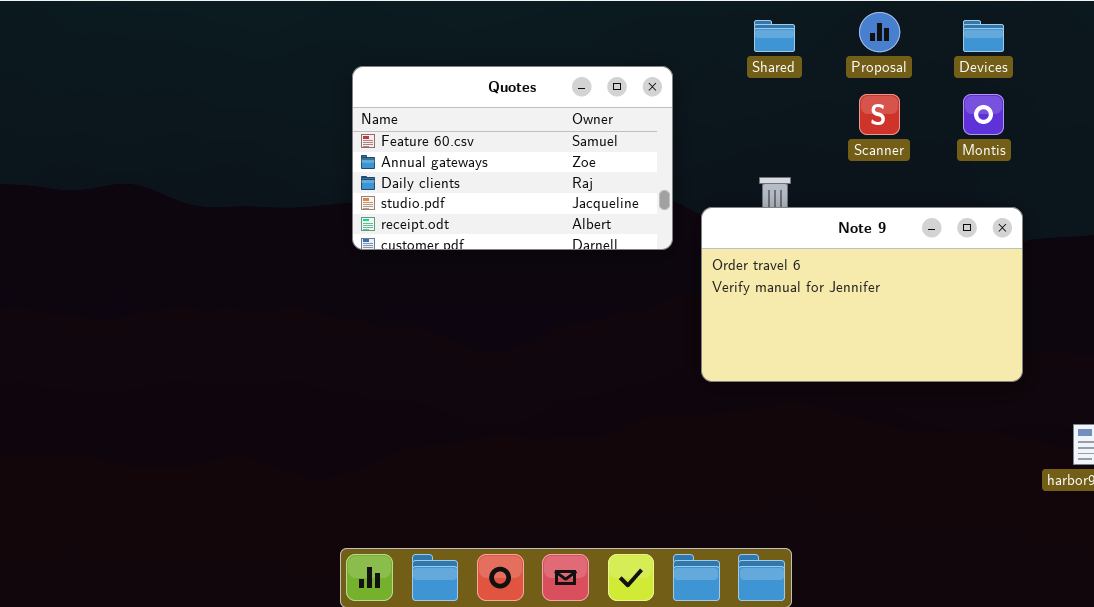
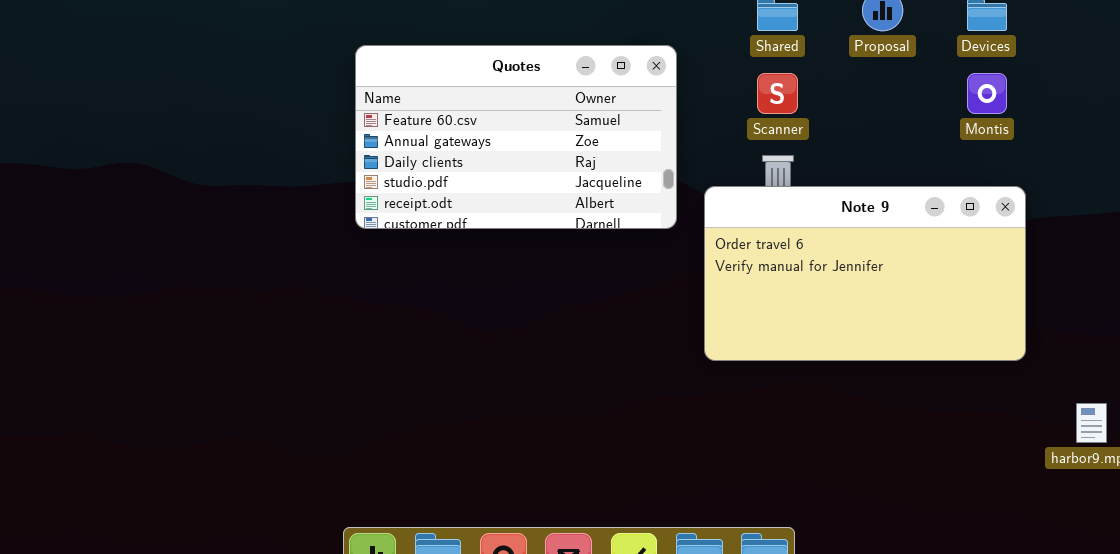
Scanner: [859,94,900,135] -> [757,73,798,114], moved

